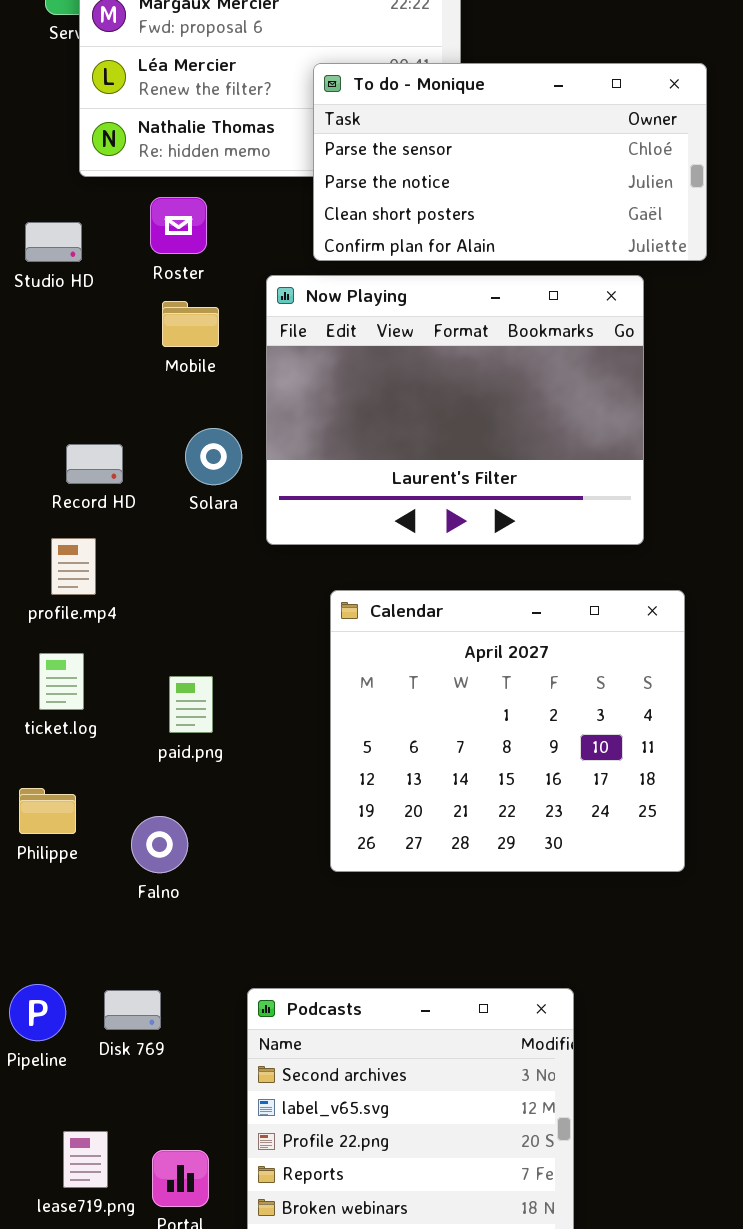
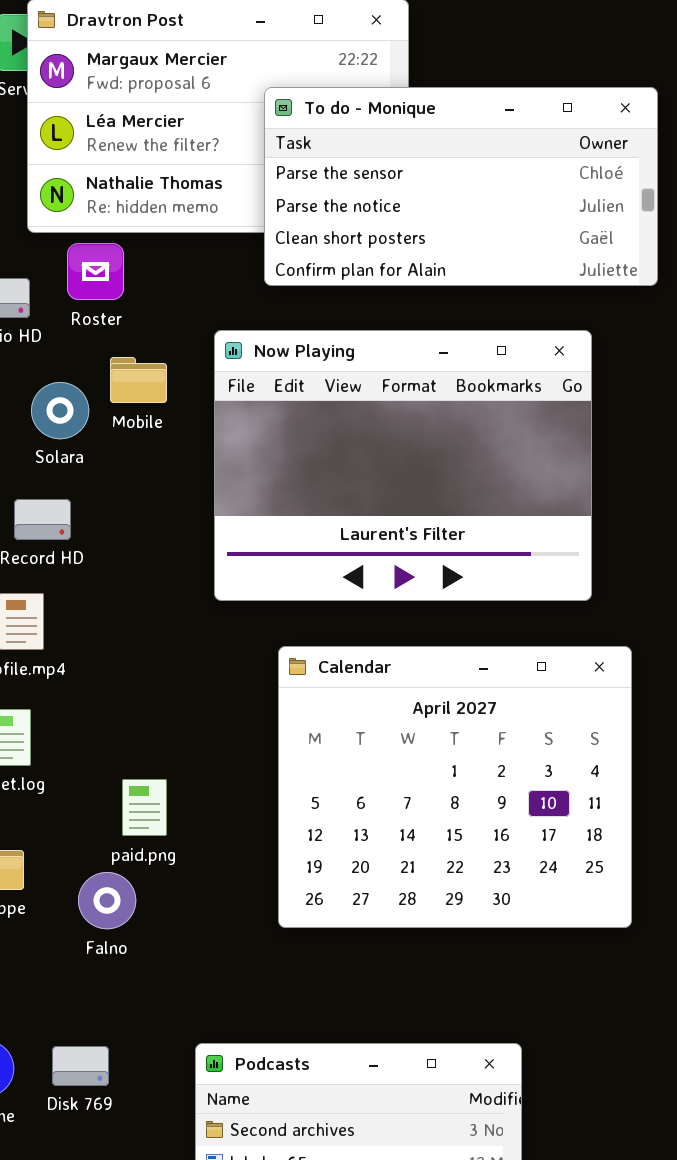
To do - Monique: [313,63,707,261] -> [264,87,658,286], moved
Roster: [150,197,207,254] -> [67,243,124,300], moved
Solara: [185,428,242,485] -> [31,382,89,439], moved
paid.png: [169,676,213,733] -> [122,779,167,836], moved

